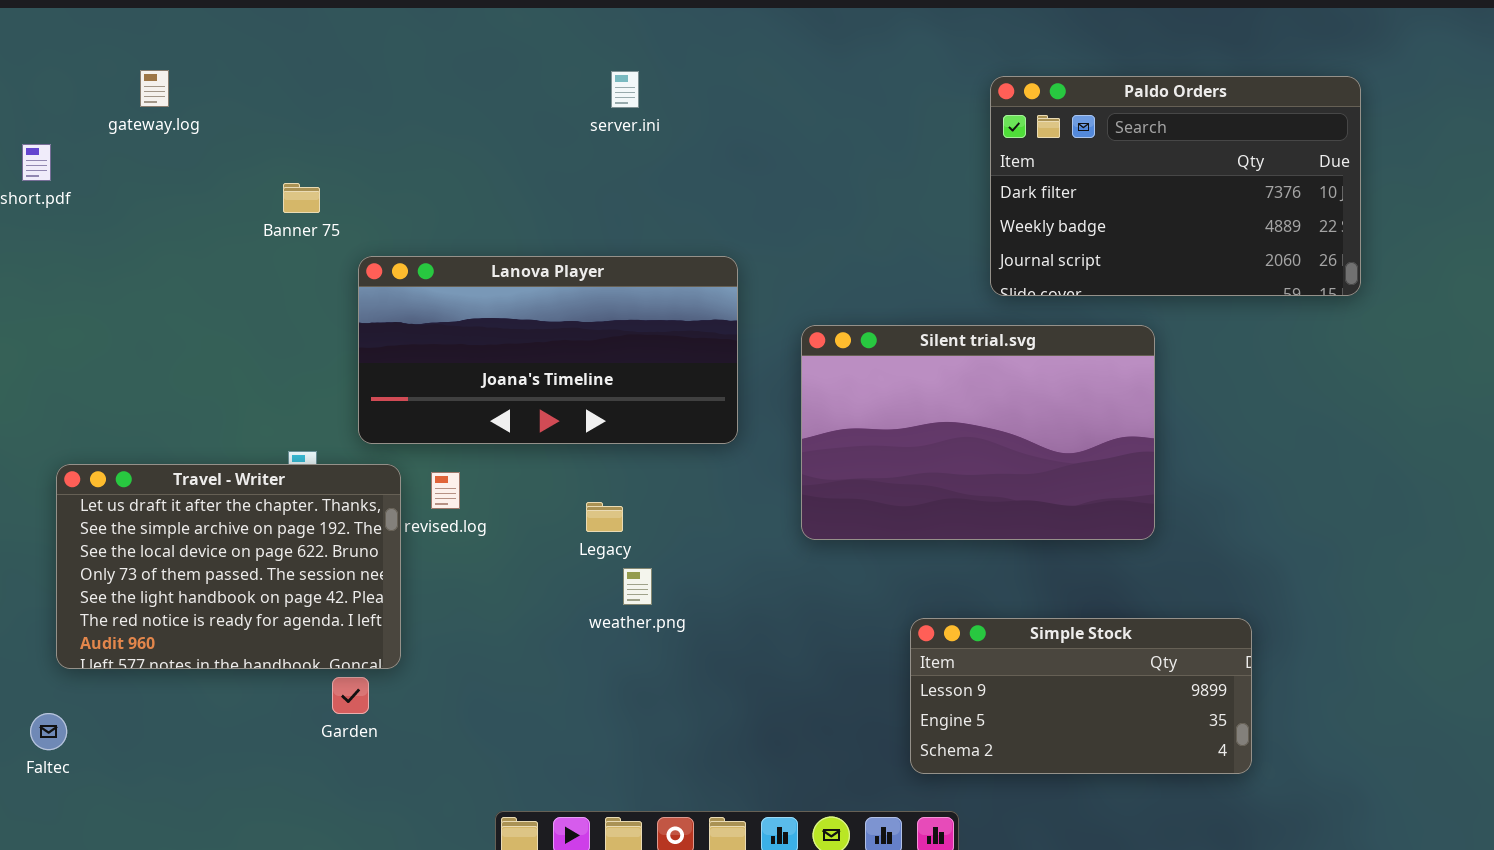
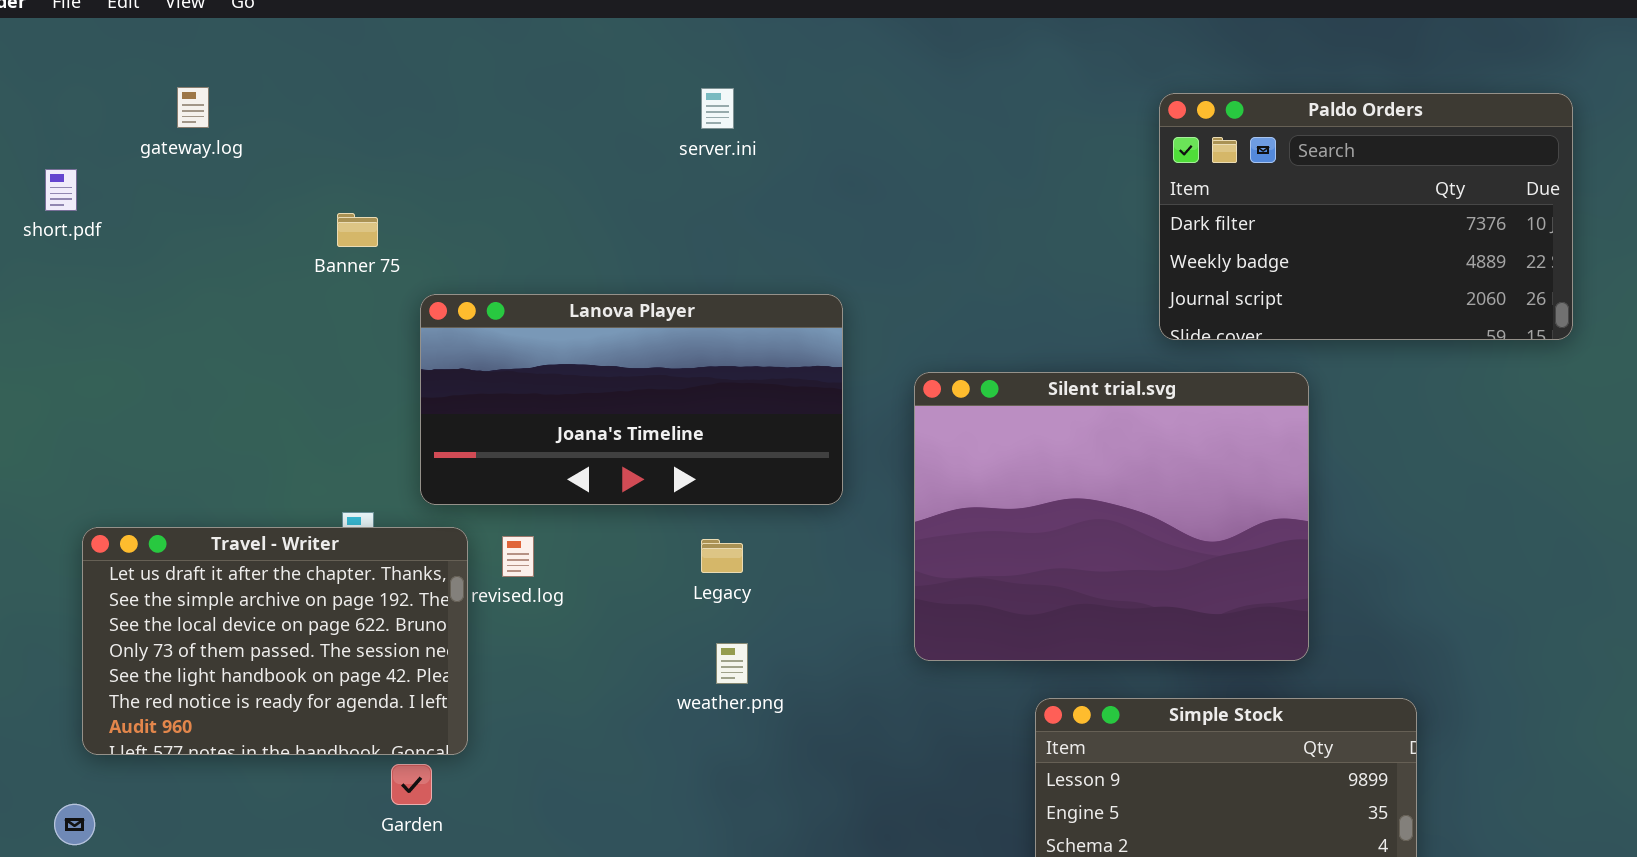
Paldo Orders: [990,76,1361,296] -> [1159,93,1573,340], moved
Silent trial.svg: [801,325,1155,540] -> [914,372,1309,661], resized
Legacy: [586,502,623,532] -> [701,539,743,573], moved

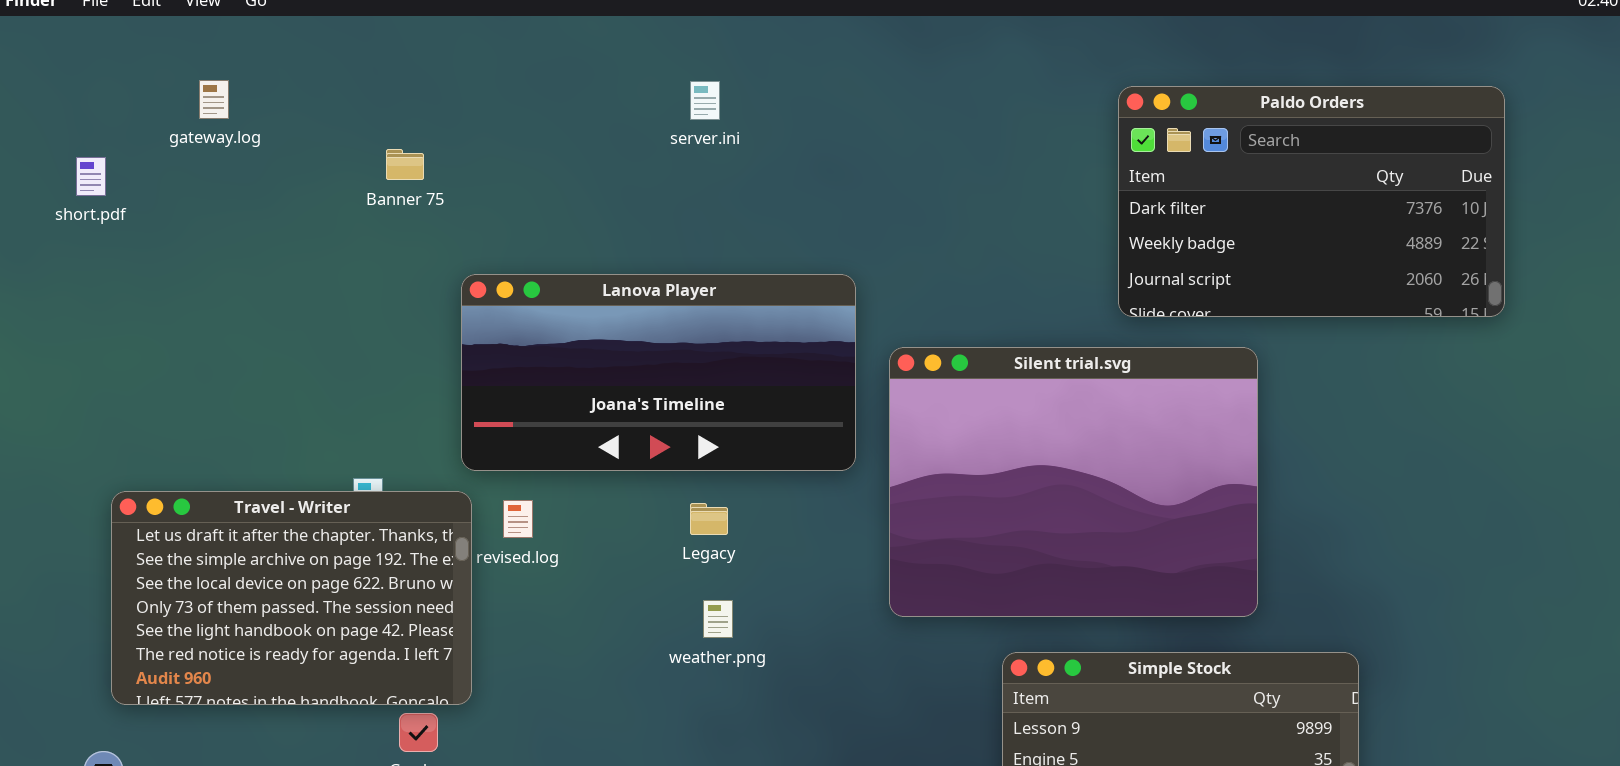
Banner 75: [337,213,378,247] -> [386,149,424,180], moved
Lanova Player: [420,294,843,505] -> [461,274,856,471], moved

